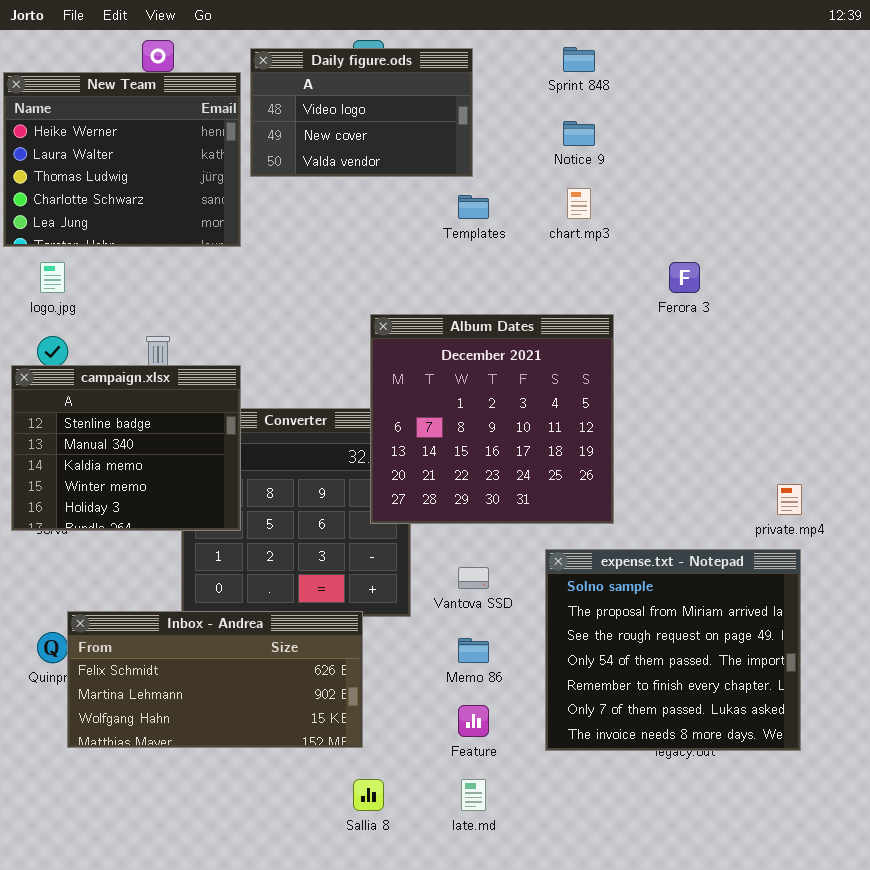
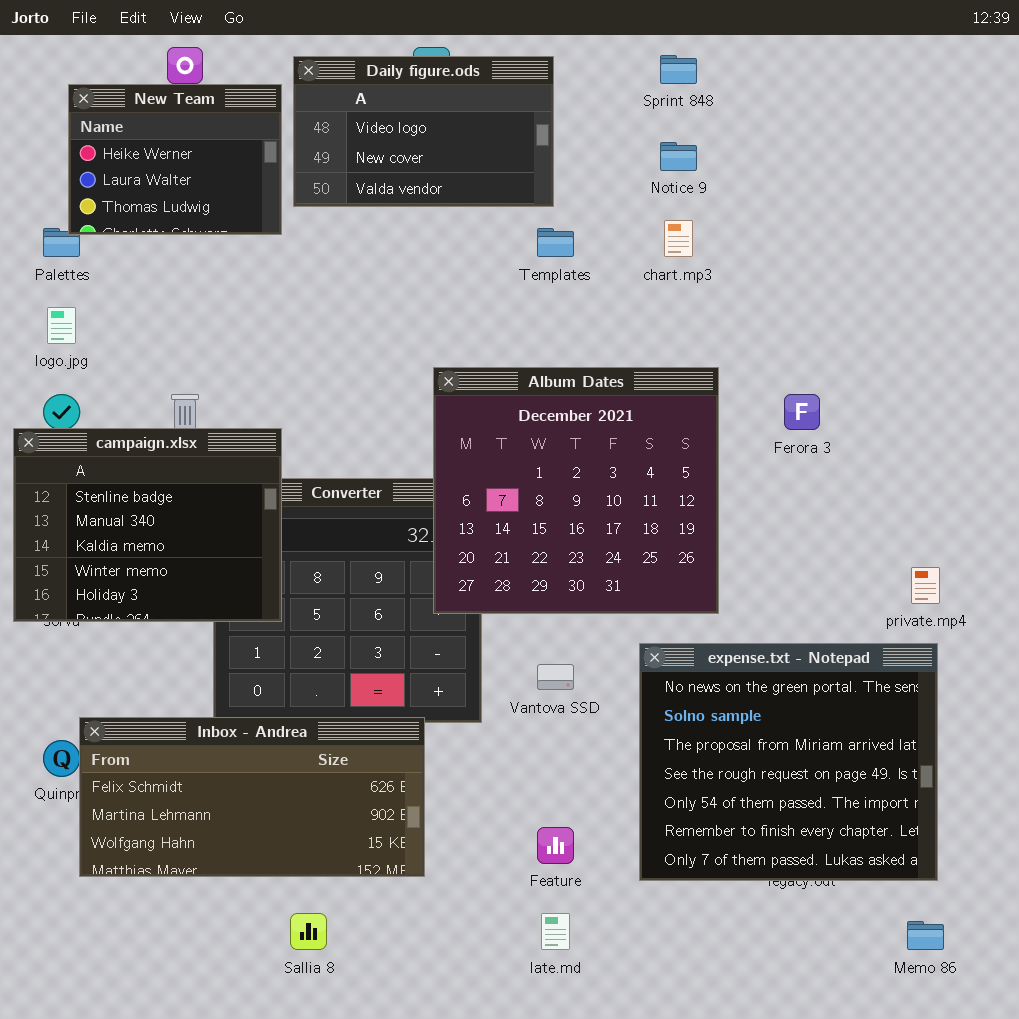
New Team: [3,72,241,247] -> [68,84,282,235], resized
Ferora 3: [669,262,700,293] -> [784,394,820,430], moved
expense.txt - Notepad: [545,549,801,751] -> [639,643,938,881], scrolled up 1 row
Memo 86: [458,638,489,663] -> [907,921,944,950], moved
Sallia 8: [353,779,384,811] -> [290,913,327,950], moved

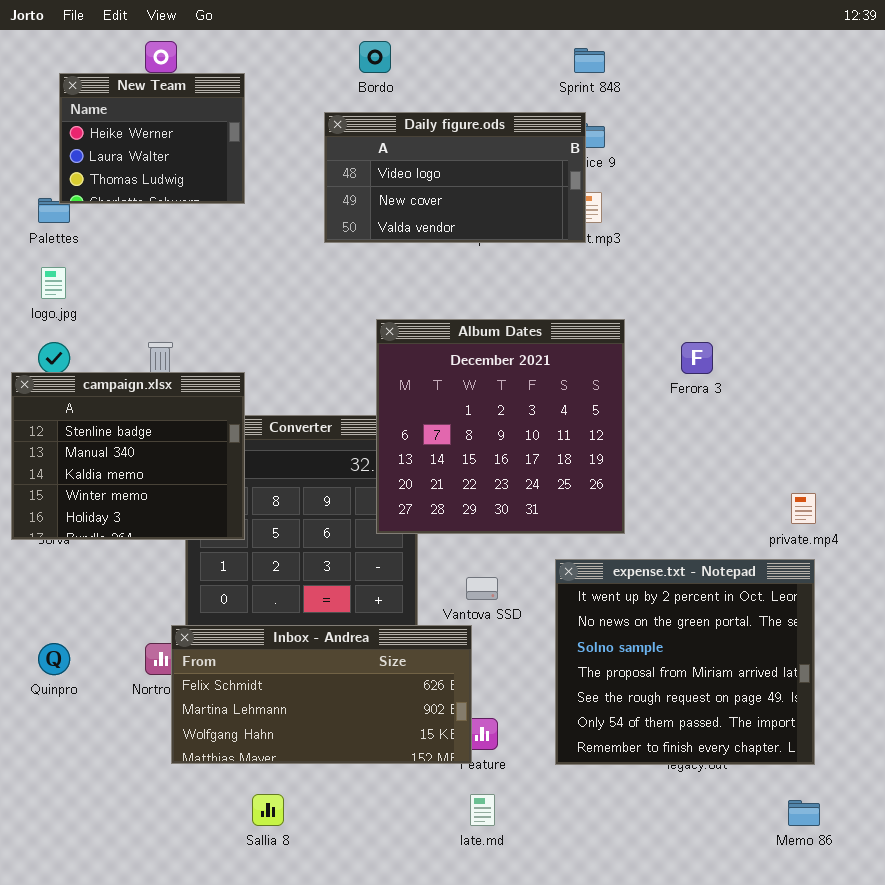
Daily figure.ods: [293,56,554,207] -> [324,112,586,243], moved, resized
expense.txt - Notepad: [639,643,938,881] -> [555,559,815,765], scrolled up 1 row
Inbox - Andrea: [79,717,425,877] -> [171,625,472,764], moved

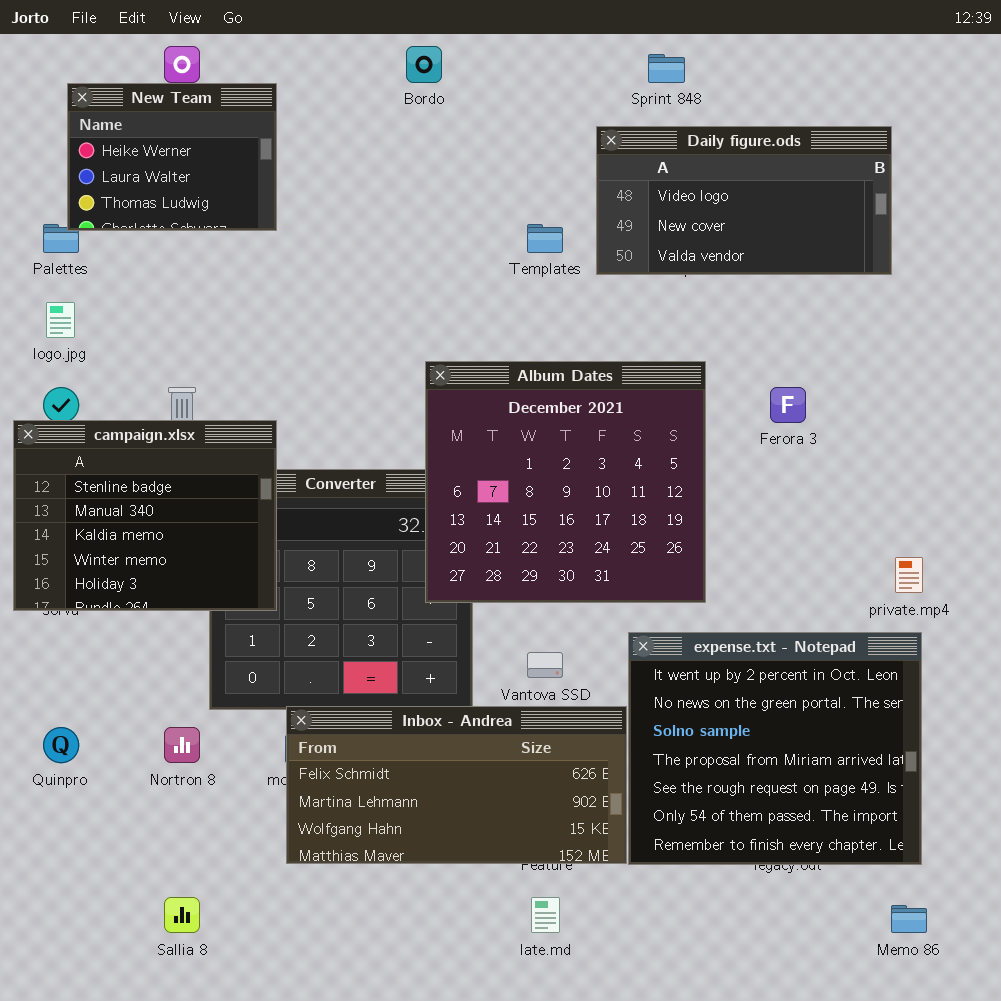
Daily figure.ods: [324,112,586,243] -> [596,126,892,275], moved
Inbox - Andrea: [171,625,472,764] -> [286,706,627,864], moved
Sallia 8: [252,794,284,826] -> [164,897,200,933], moved

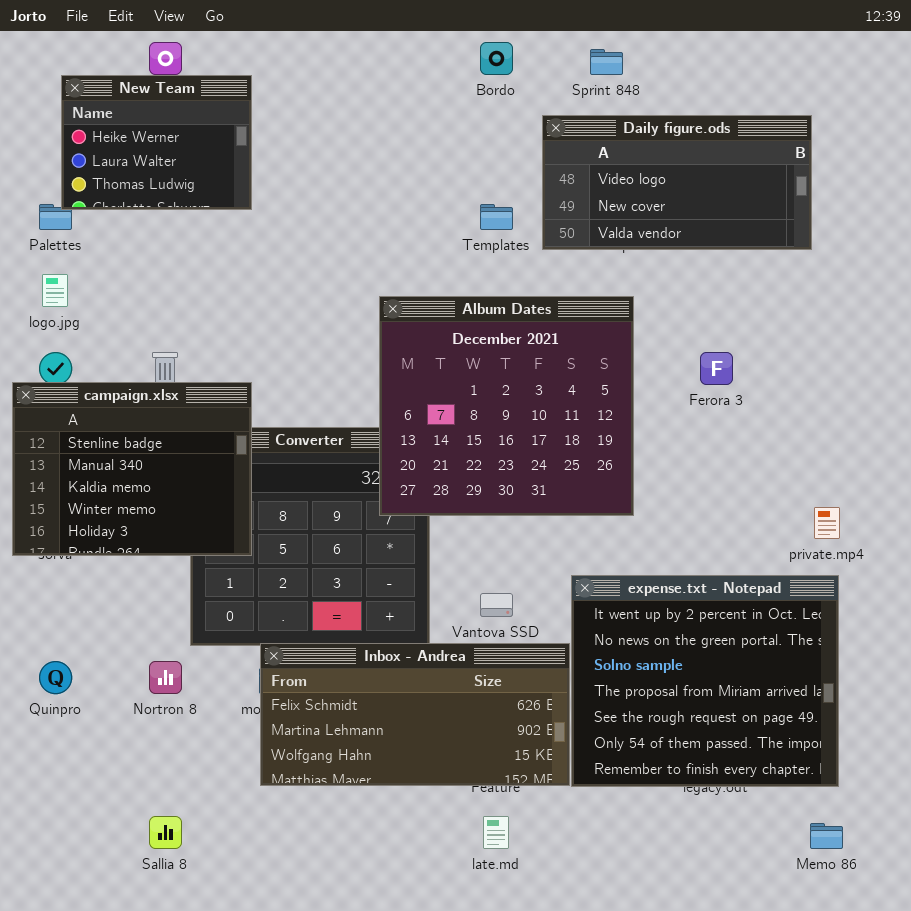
Bordo: [406,46,442,83] -> [480,42,513,75], moved
Album Dates: [425,361,706,603] -> [379,296,634,516], moved

